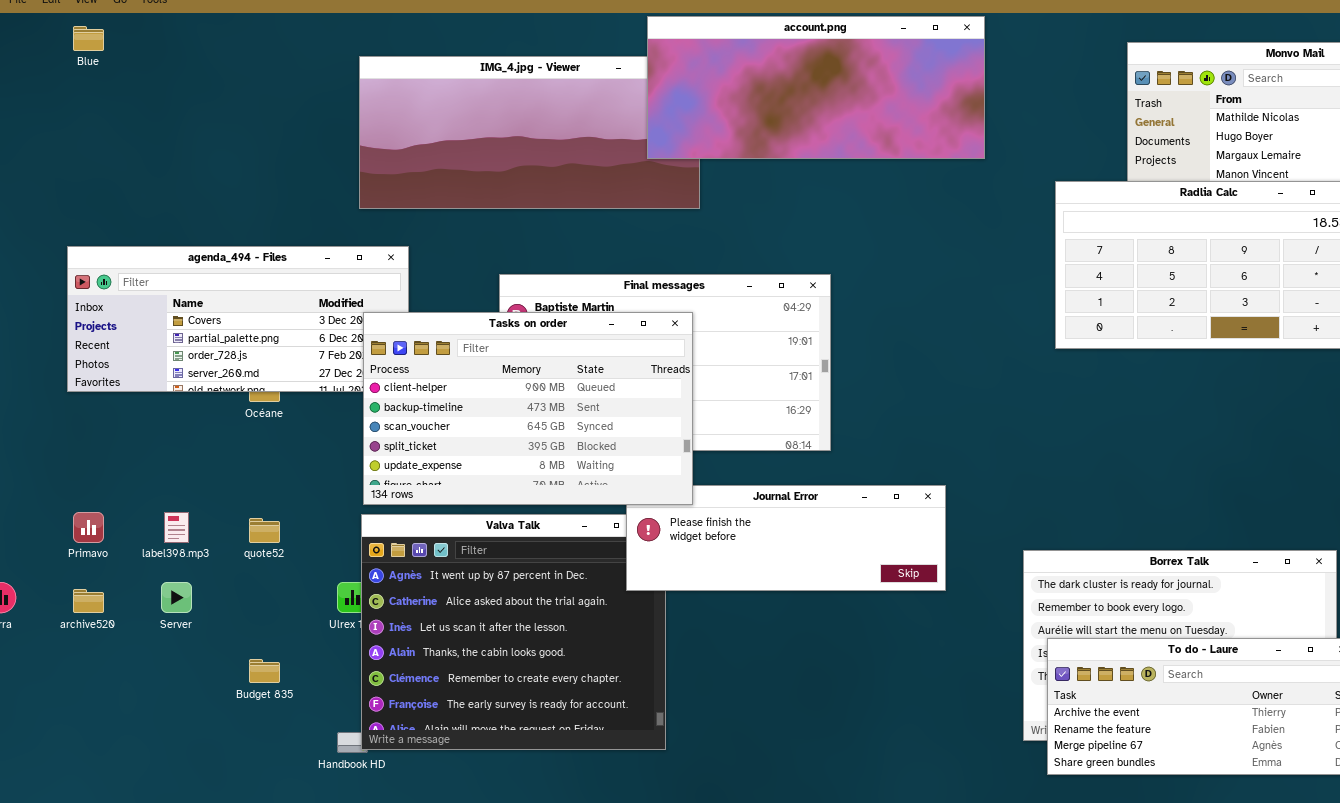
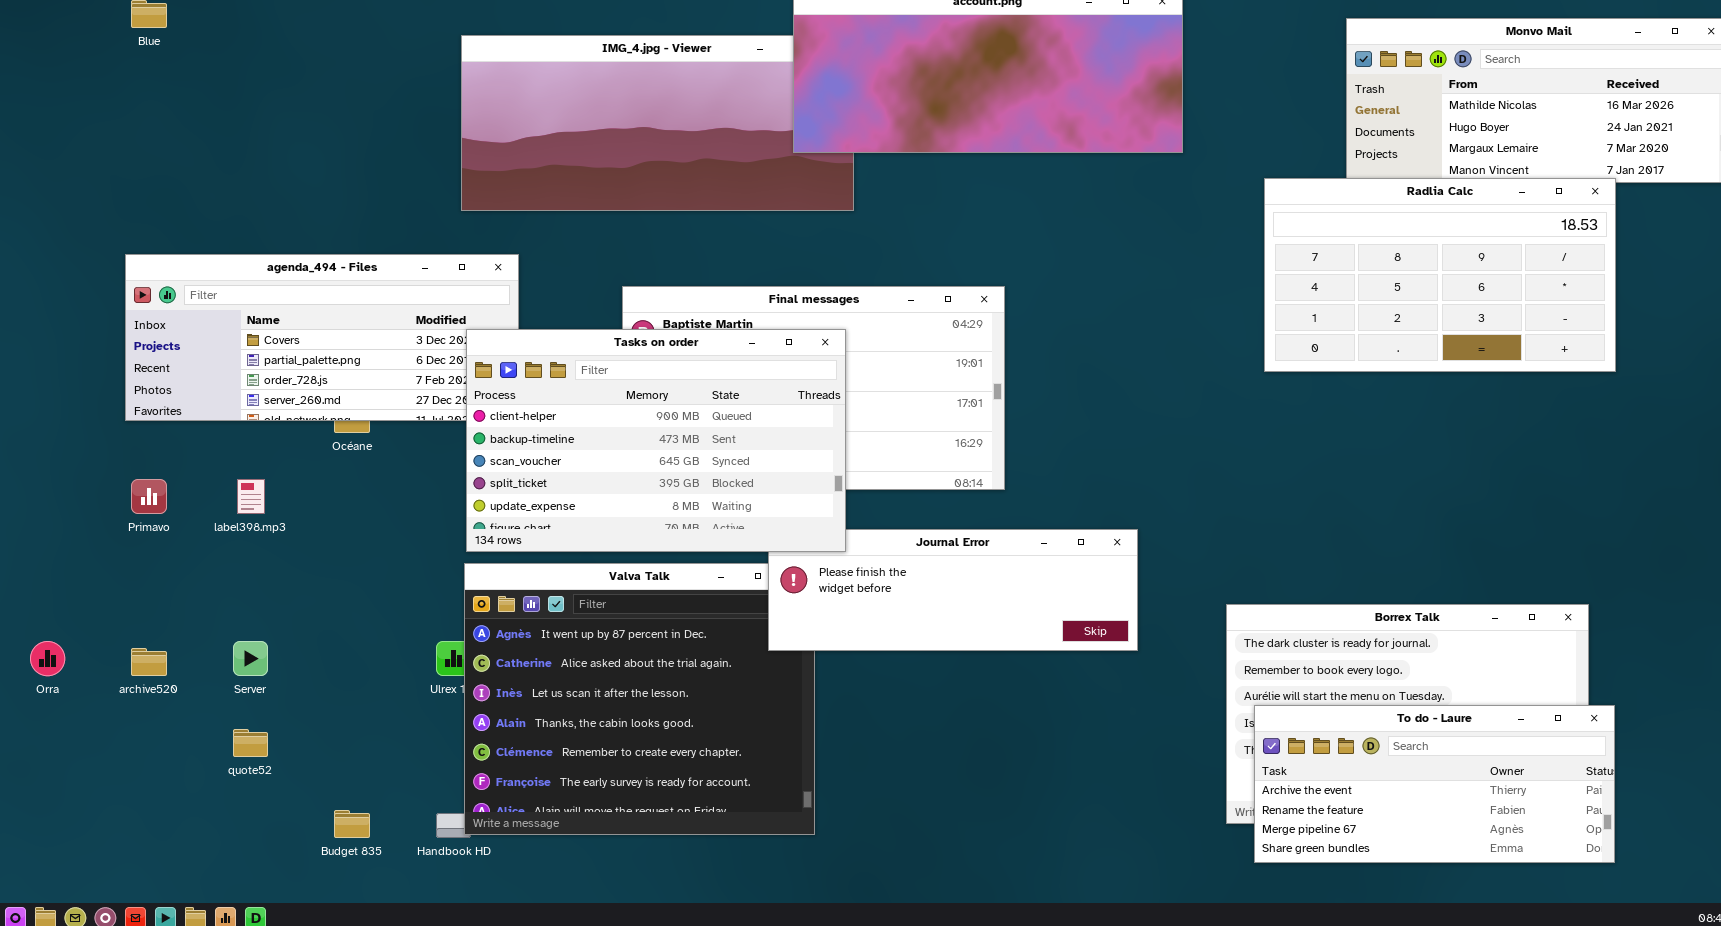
Primavo: [73,512,104,543] -> [131,479,167,514], moved
label398.mp3: [164,512,189,543] -> [237,479,265,514], moved
quote52: [249,518,280,543] -> [233,729,268,757], moved
Budget 835: [249,659,280,683] -> [334,810,370,838], moved

